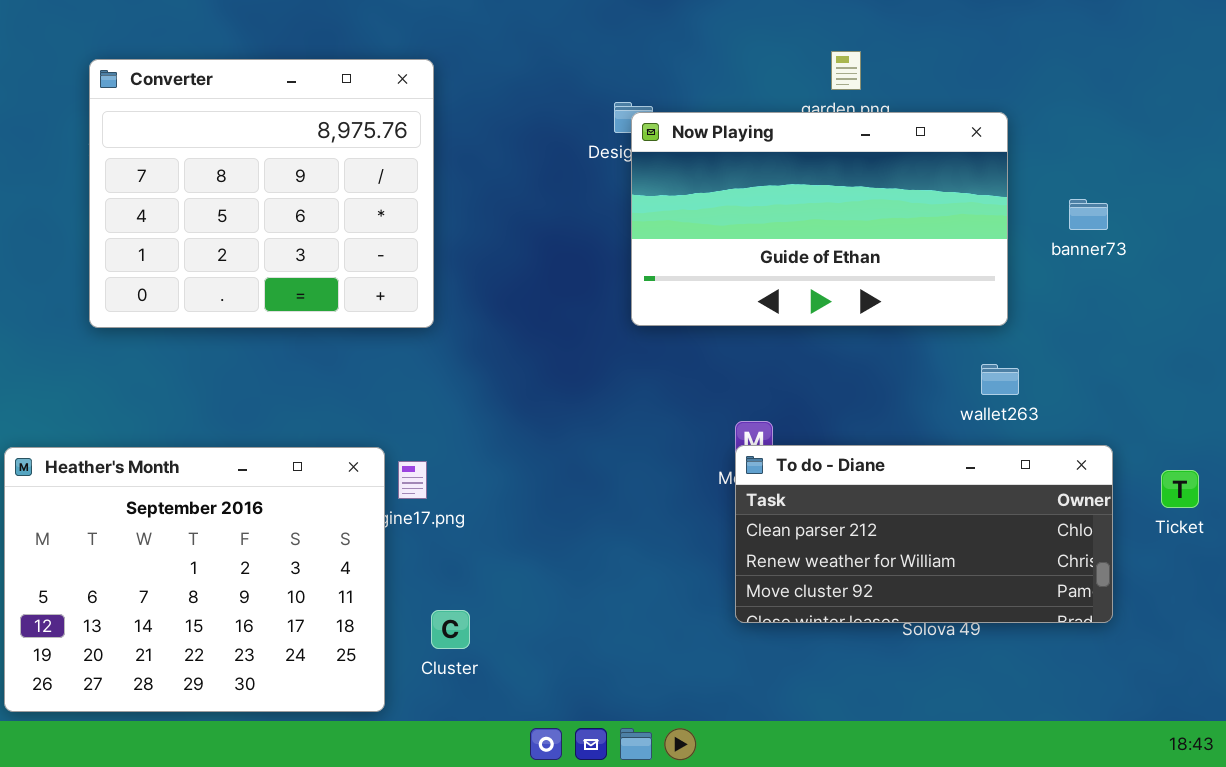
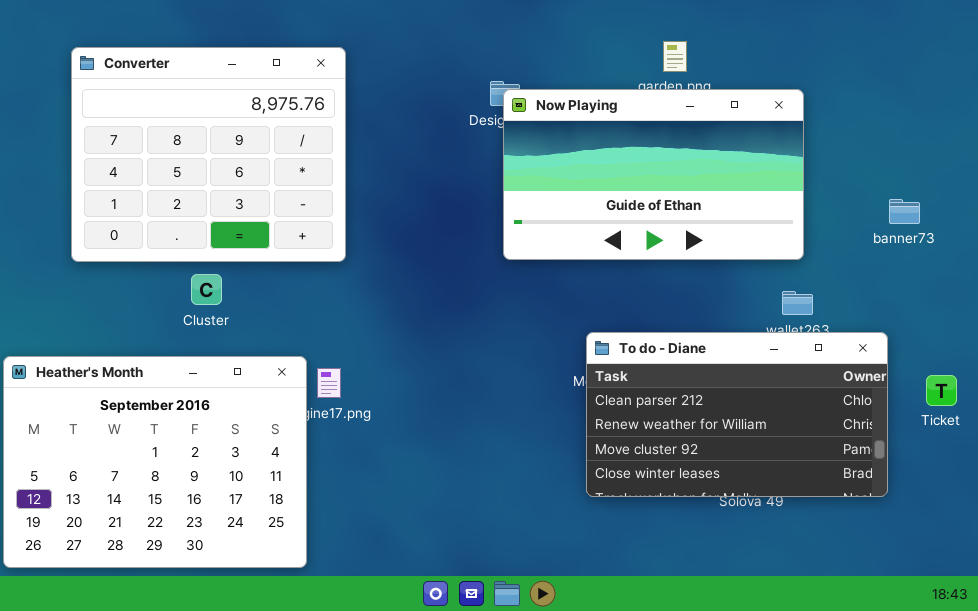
banner73: [1069,199,1108,230] -> [889,199,920,224], moved
To do - Diane: [735,445,1113,623] -> [586,332,888,497], resized
Cluster: [431,610,470,649] -> [191,274,222,305], moved

